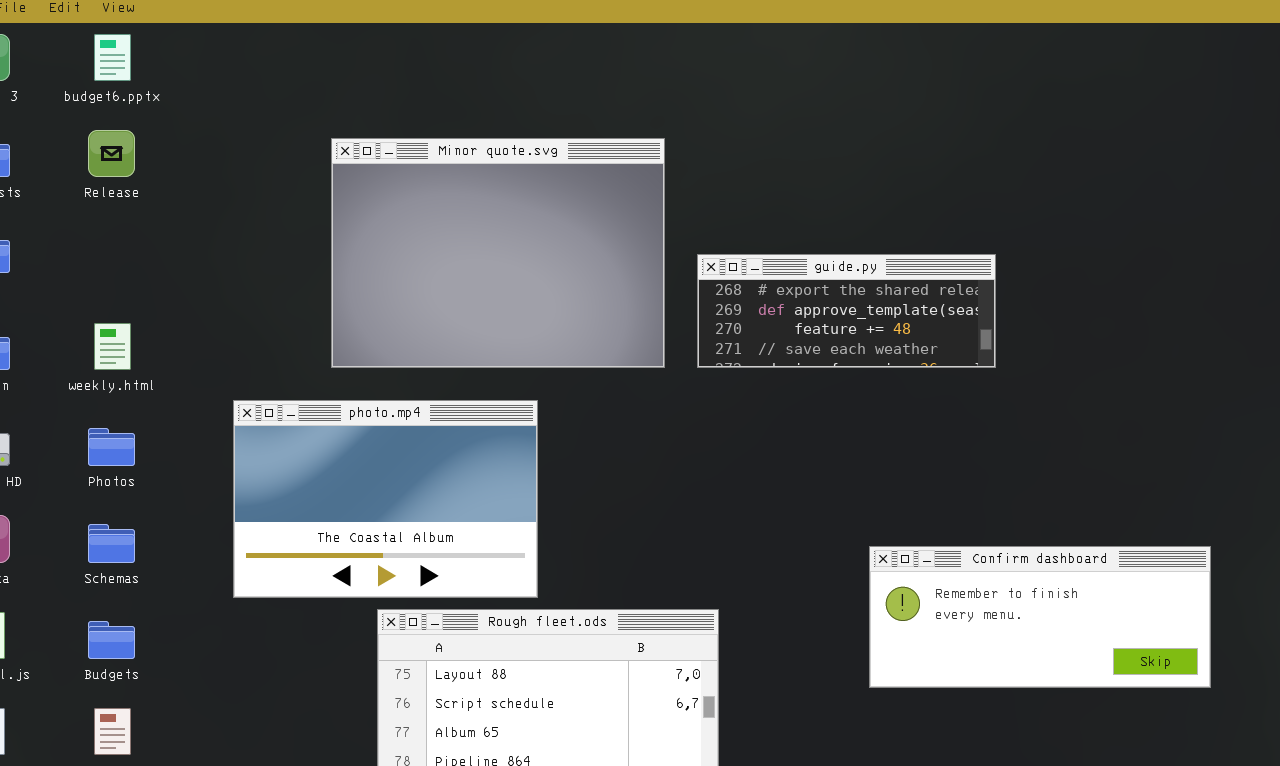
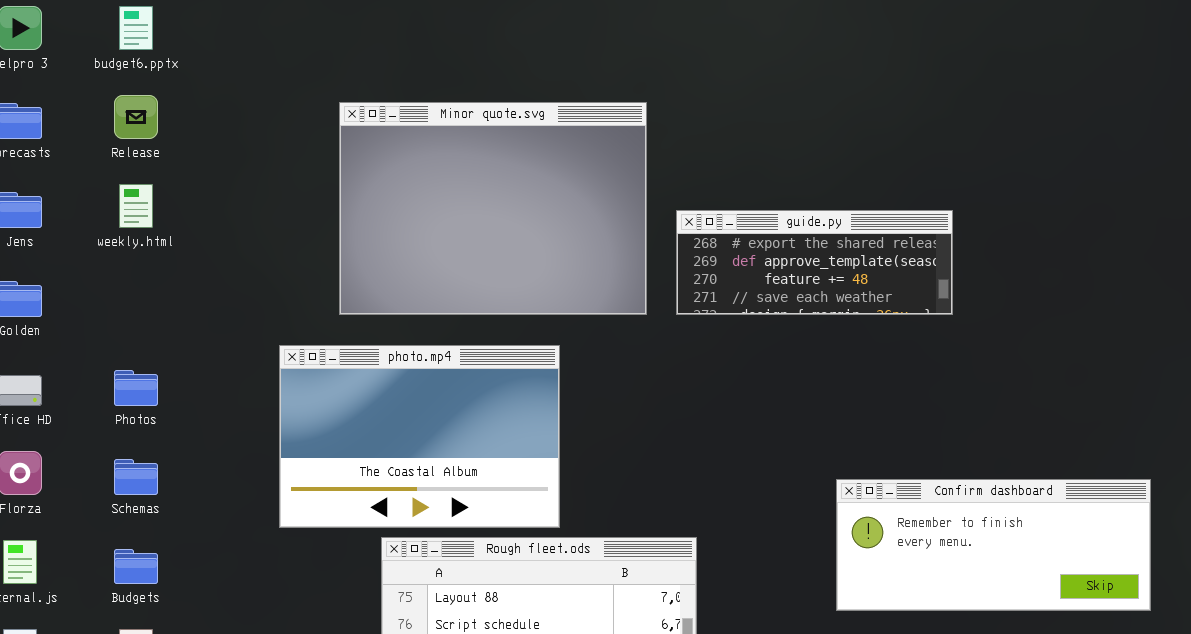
weekly.html: [94,323,131,370] -> [119,184,153,228], moved
photo.mp4: [233,400,538,598] -> [279,345,560,528], moved

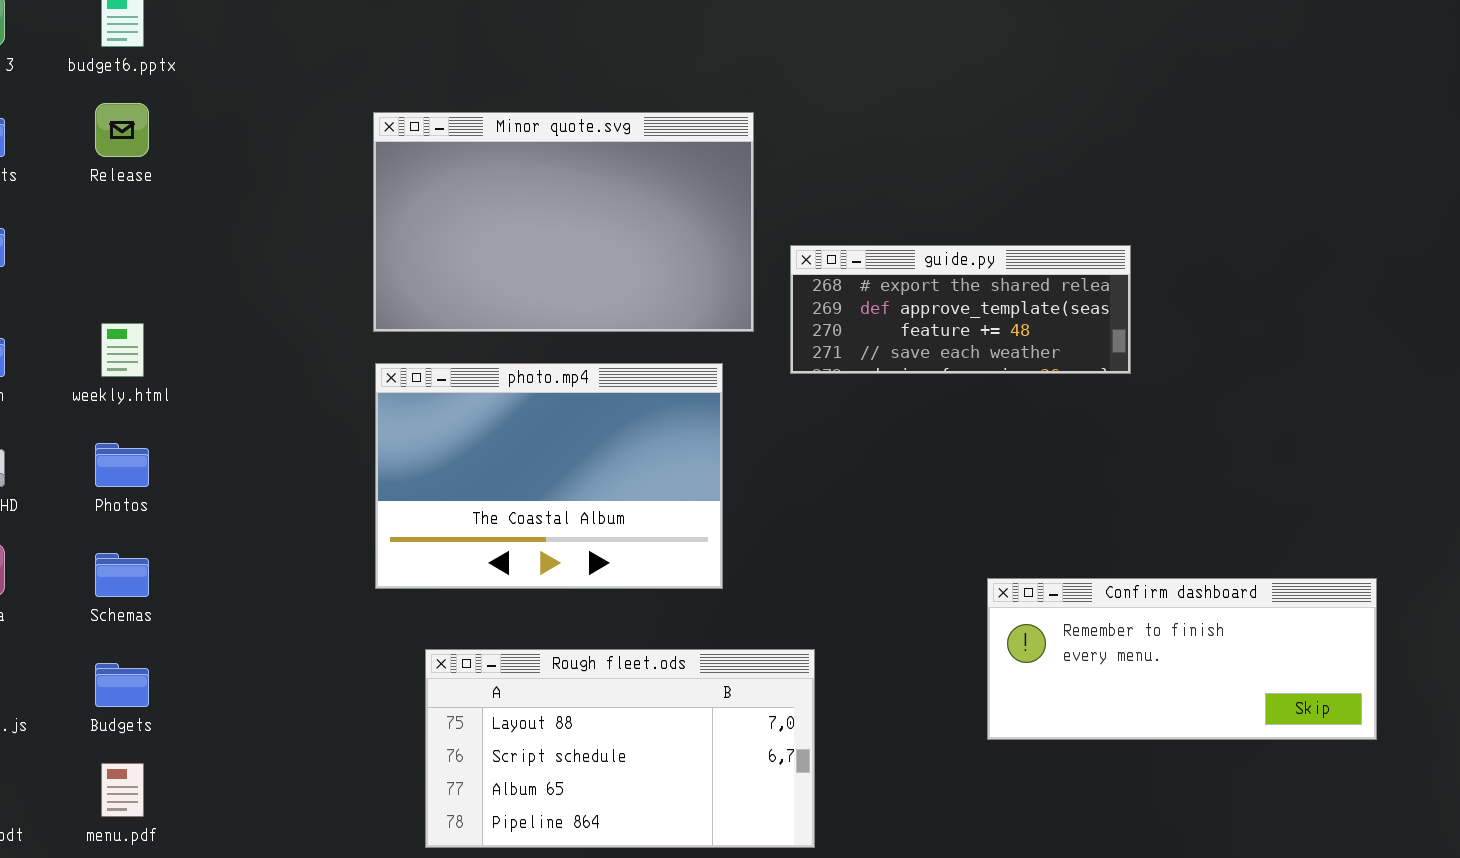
Minor quote.svg: [339,102,647,315] -> [373,112,754,332], resized
weekly.html: [119,184,153,228] -> [101,323,144,377], moved
photo.mp4: [279,345,560,528] -> [375,363,723,589], moved

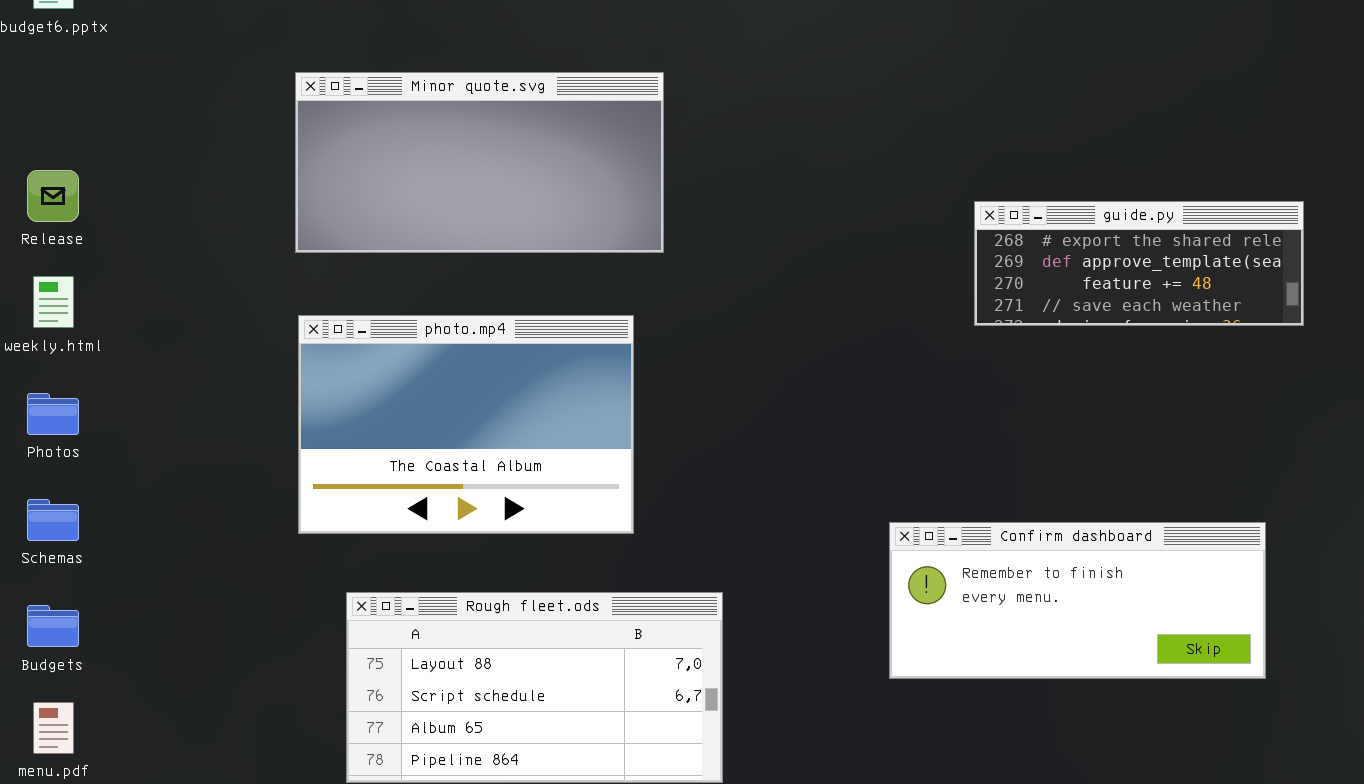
Release: [95,103,149,157] -> [27,170,79,222], moved
Minor quote.svg: [373,112,754,332] -> [295,72,664,253], resized
guide.py: [790,245,1131,374] -> [974,201,1304,326], moved

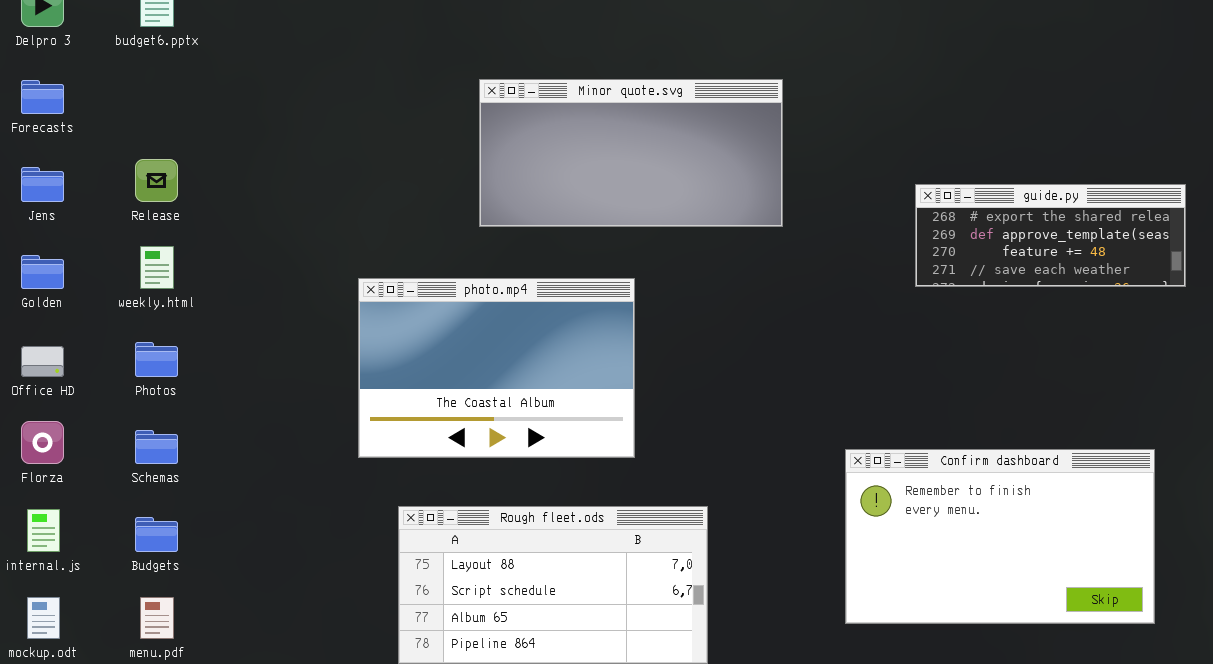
Minor quote.svg: [295,72,664,253] -> [479,79,783,227], moved
Confirm dashboard: [889,522,1266,679] -> [845,449,1155,624], resized

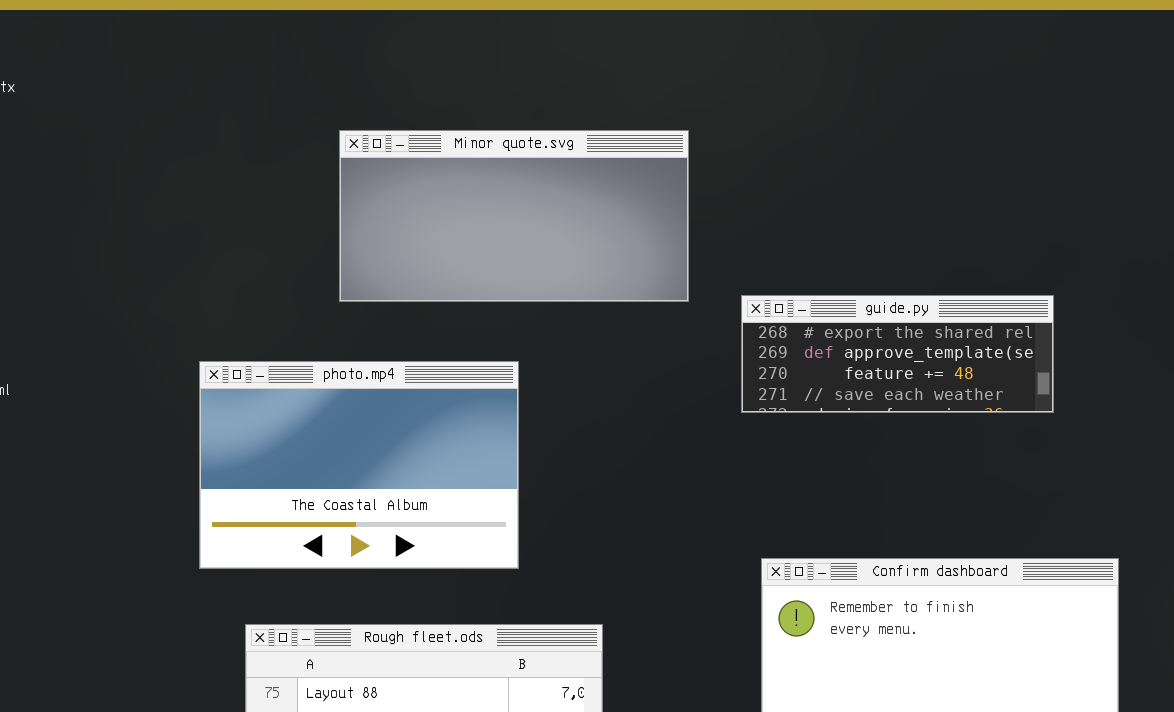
guide.py: [915,184,1186,287] -> [741,295,1054,413], moved

